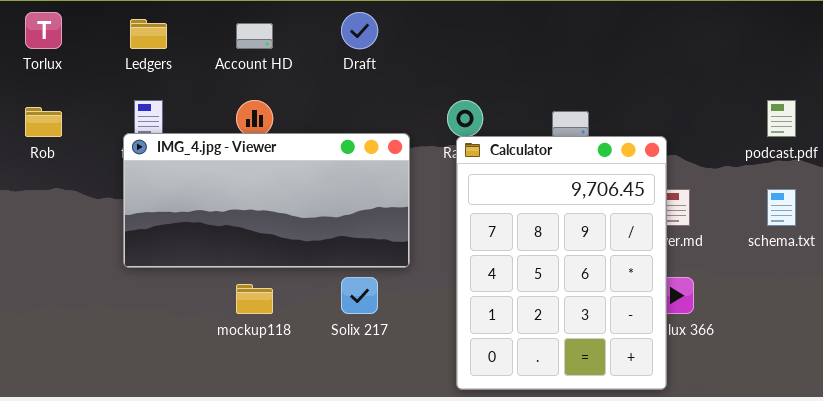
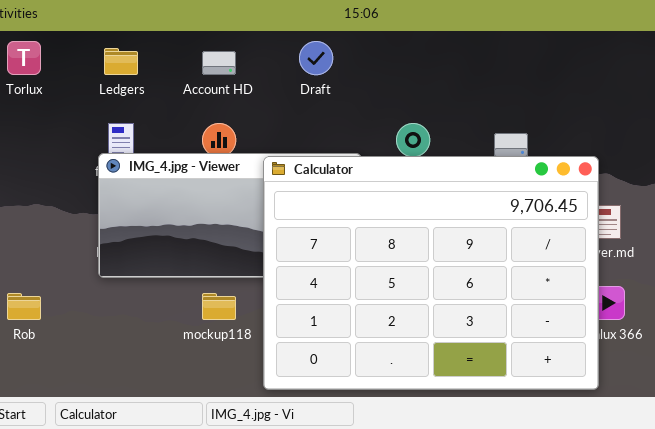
Rob: [25,107,62,137] -> [7,293,41,320], moved
Calculator: [456,136,667,390] -> [263,156,599,390], resized

